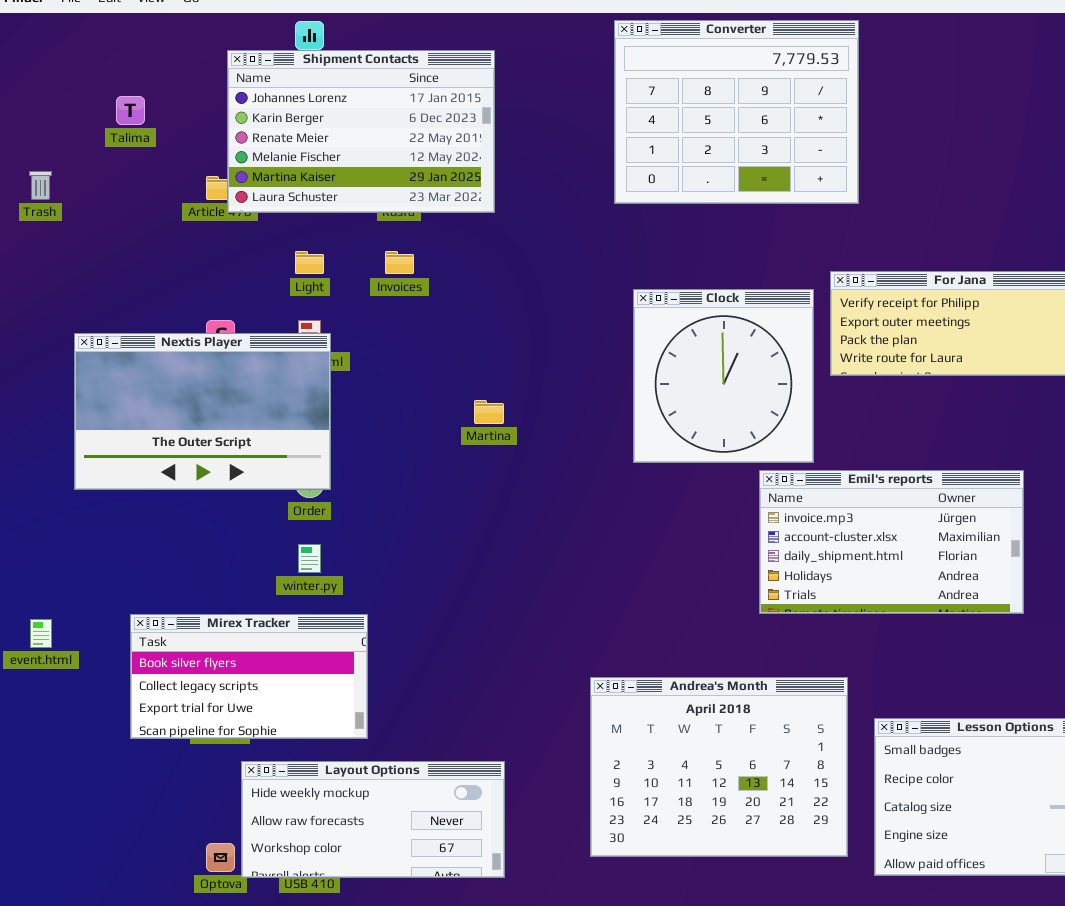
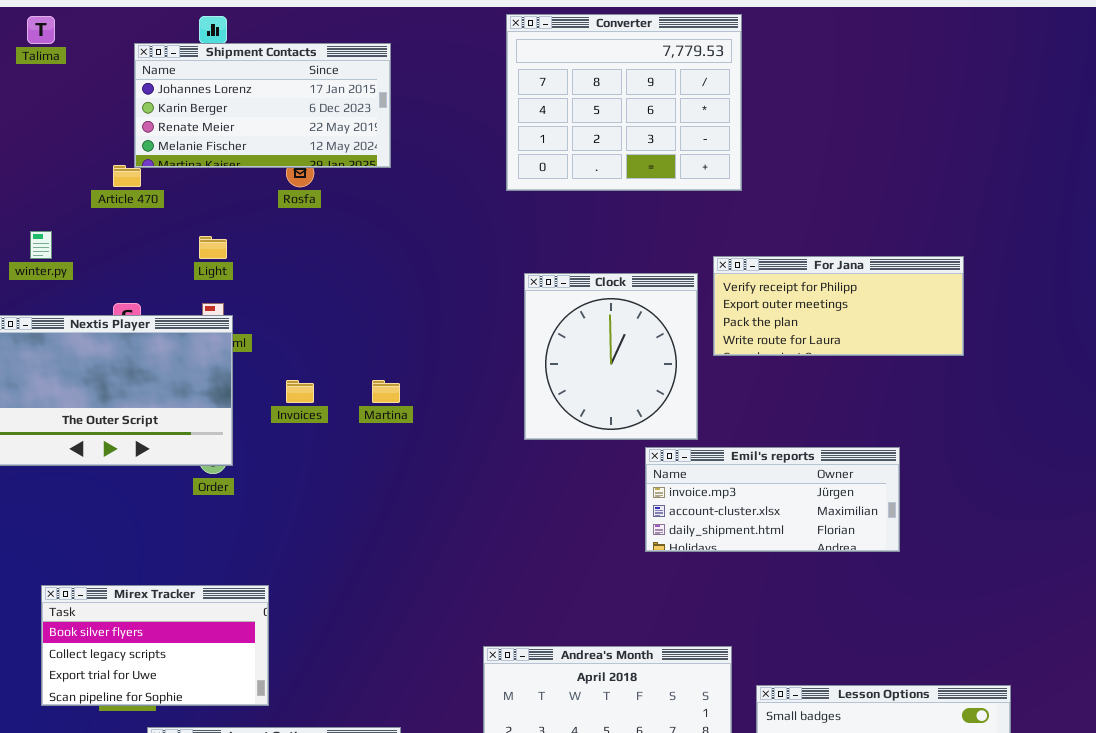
Shipment Contacts: [227,50,495,213] -> [134,43,391,168], resized
Talima: [116,96,145,125] -> [27,16,55,44], moved
Invoices: [385,251,414,274] -> [286,380,314,403], moved
Emil's reports: [759,470,1024,614] -> [645,447,900,552], resized
winter.py: [298,544,321,573] -> [30,231,52,259], moved

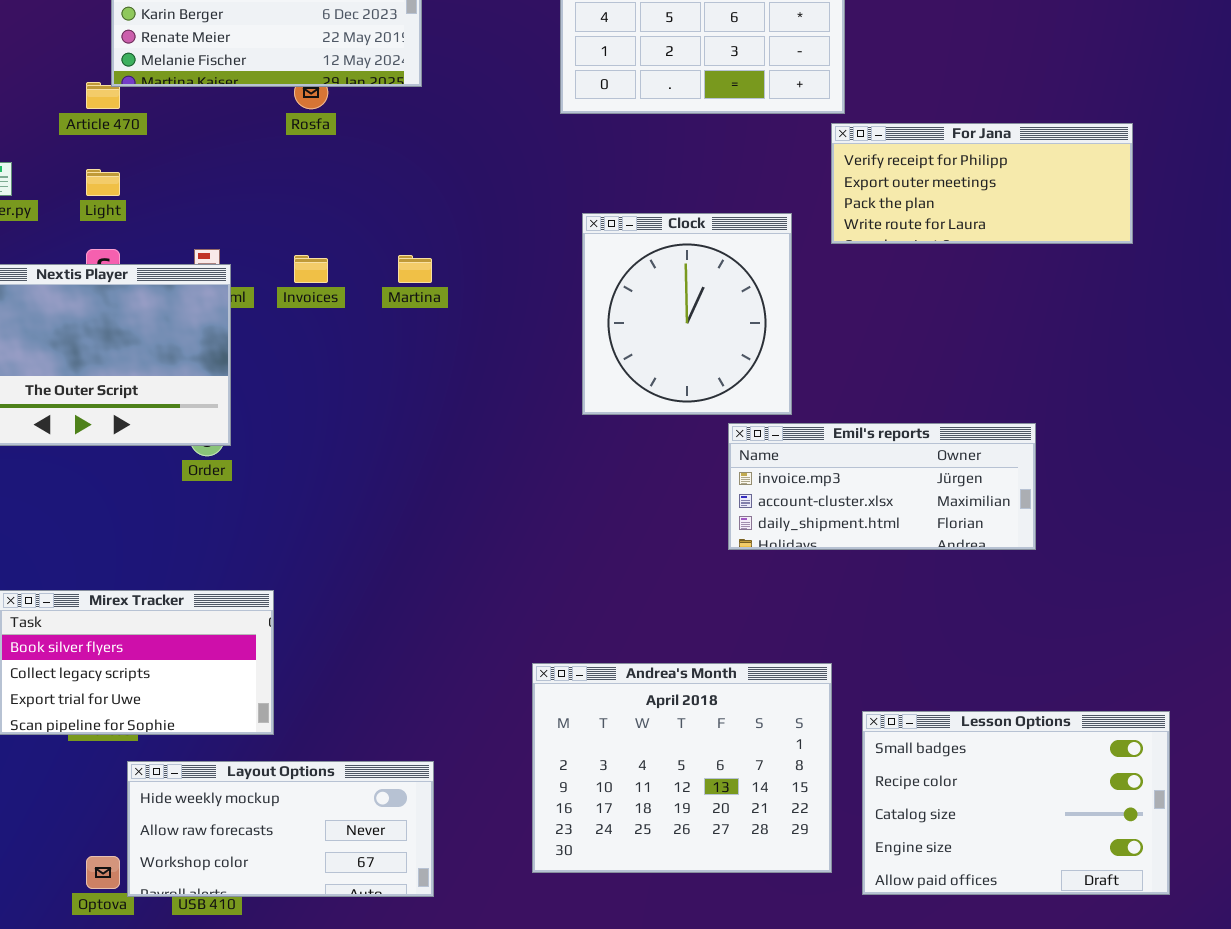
Light: [199,236,227,259] -> [86,169,120,196], moved
For Jana: [713,256,964,356] -> [831,123,1133,244], moved
Invoices: [286,380,314,403] -> [294,255,328,283], moved
Martina: [372,380,400,403] -> [398,255,432,283], moved

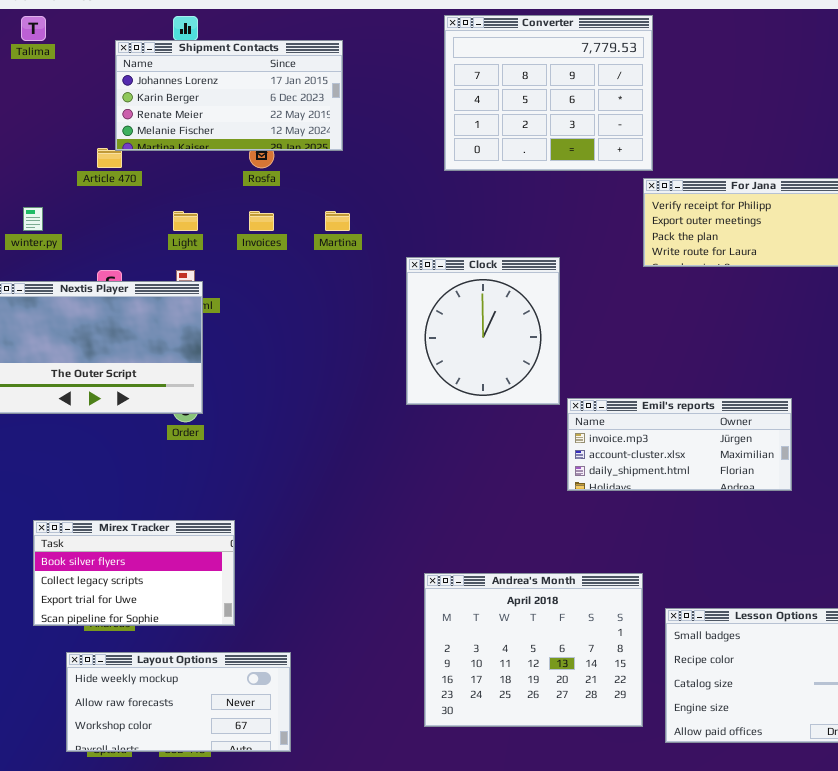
Light: [86,169,120,196] -> [173,211,198,231], moved
Clock: [582,213,792,415] -> [406,257,560,405], moved
Invoices: [294,255,328,283] -> [249,211,274,231], moved
Martina: [398,255,432,283] -> [325,211,350,231], moved
Layout Options: [127,761,434,897] -> [66,652,291,752], moved

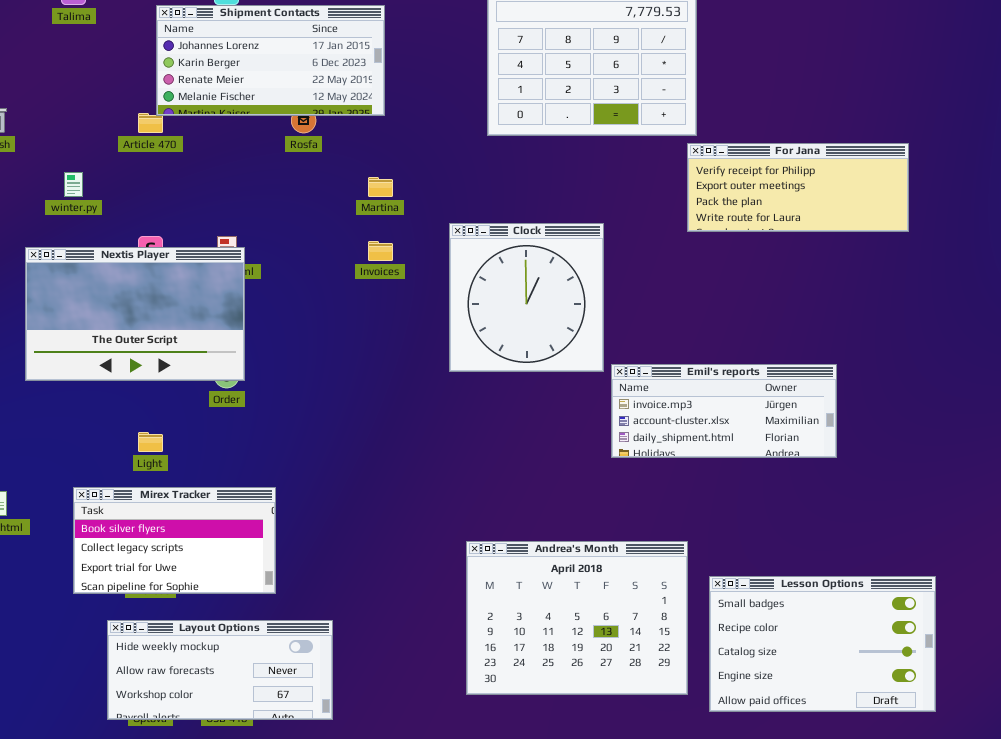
Light: [173,211,198,231] -> [138,432,163,452], moved
Invoices: [249,211,274,231] -> [368,241,393,261], moved

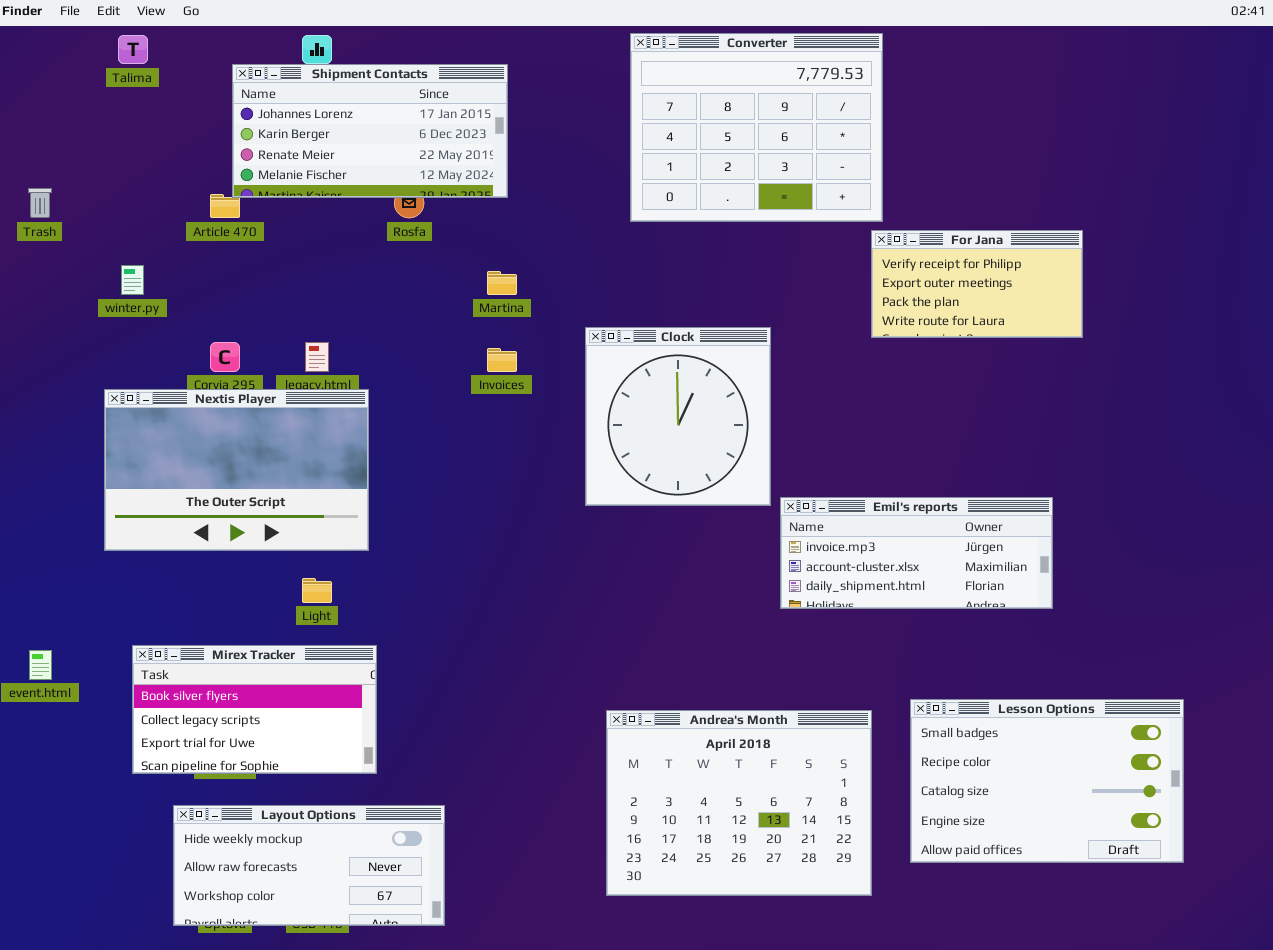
For Jana: [687,143,909,232] -> [871,230,1083,338], resized
Nextis Player: [25,247,245,381] -> [104,389,369,551], moved
Light: [138,432,163,452] -> [302,578,332,603], moved
Lesson Options: [709,576,936,712] -> [910,699,1184,863], moved

